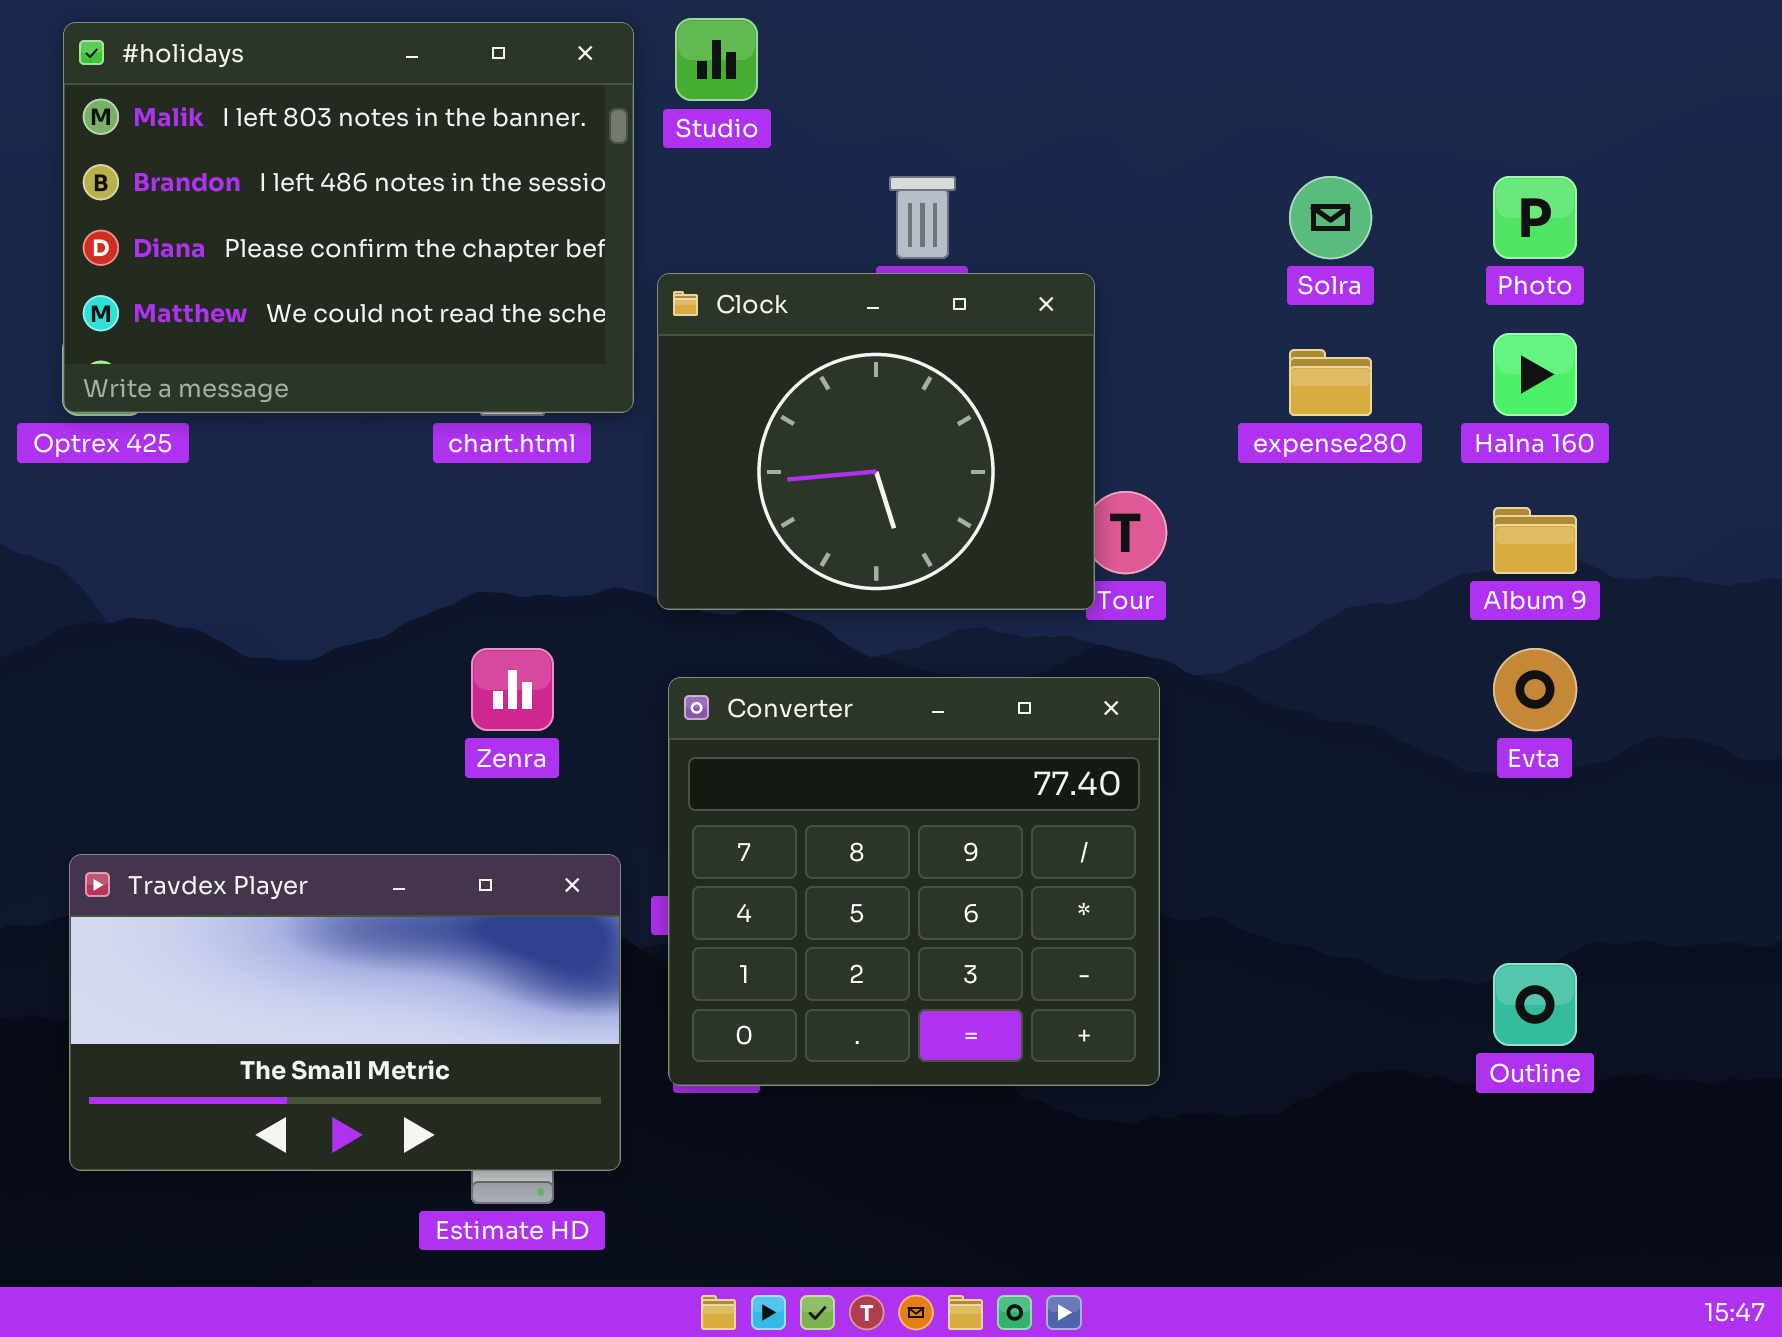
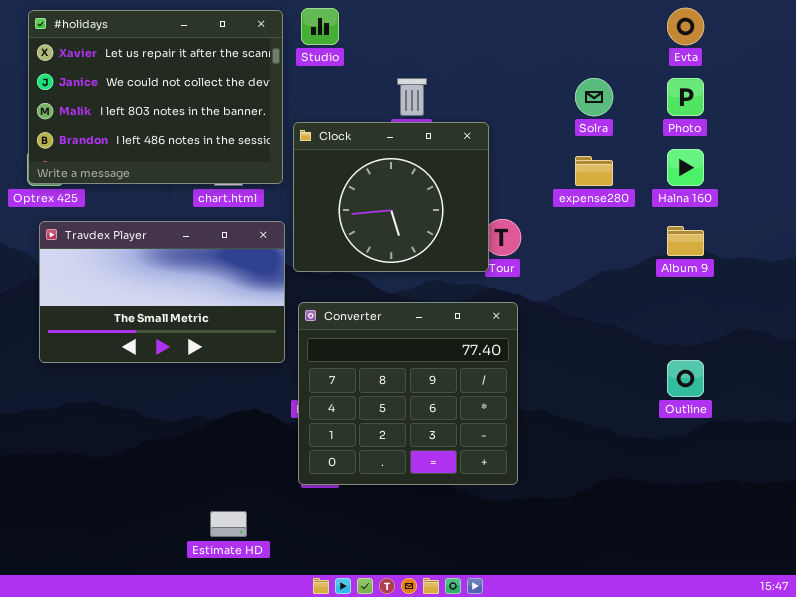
#holidays: [63,22,634,413] -> [28,10,283,184], scrolled up 2 rows
Evta: [1493,648,1577,731] -> [667,8,704,45], moved
Travdex Player: [69,854,621,1171] -> [39,221,285,363], moved
Outline: [1493,963,1577,1046] -> [667,360,704,397], moved

